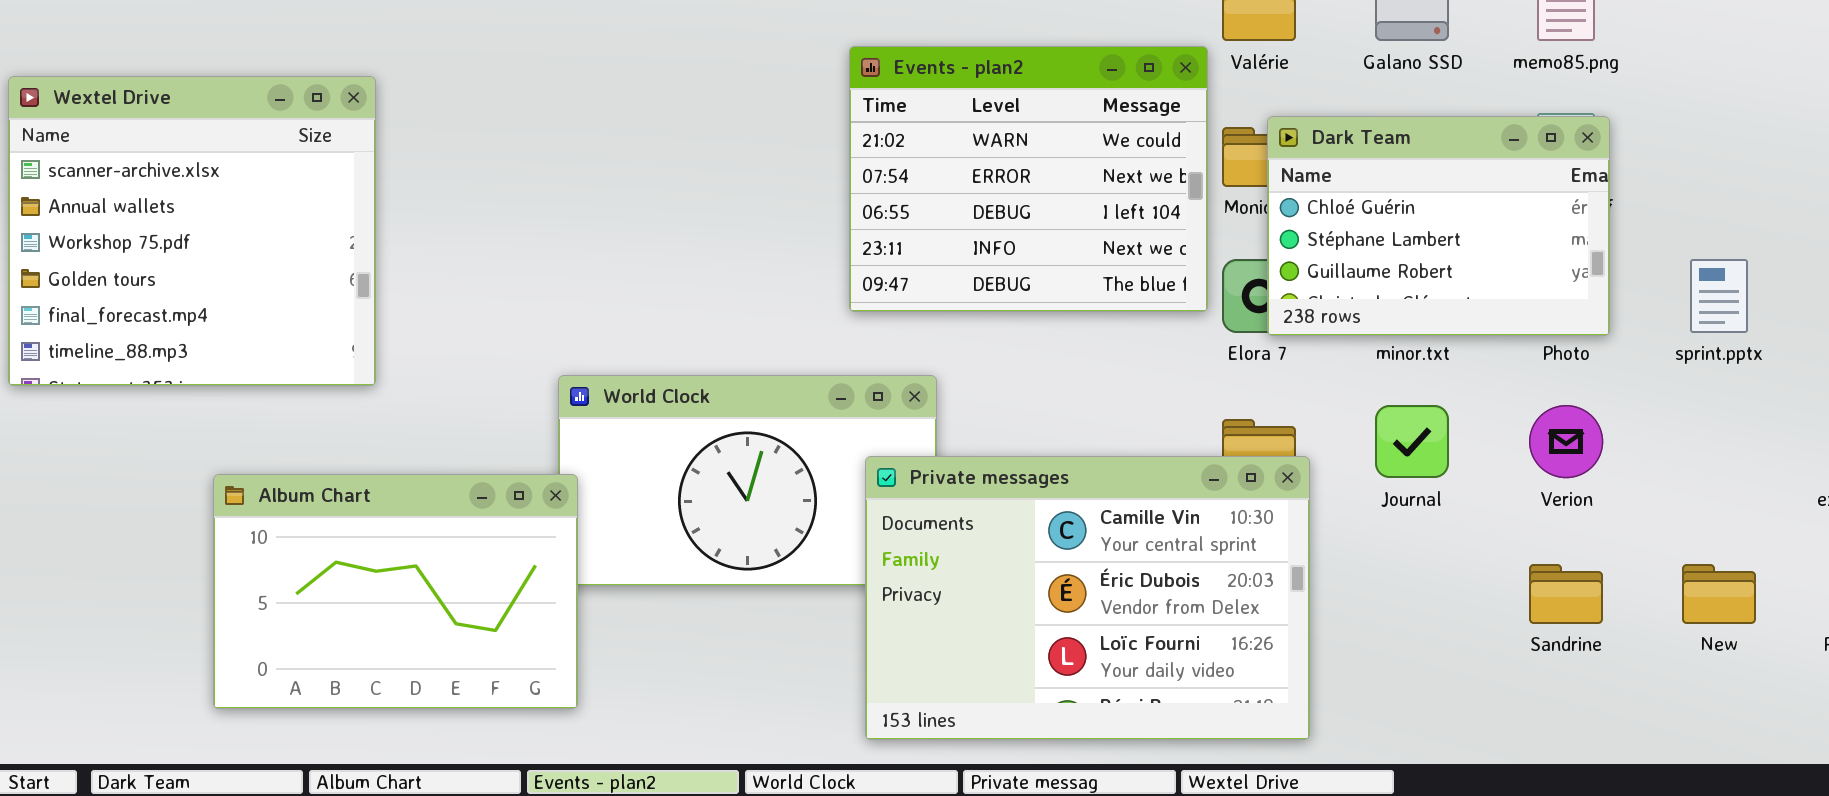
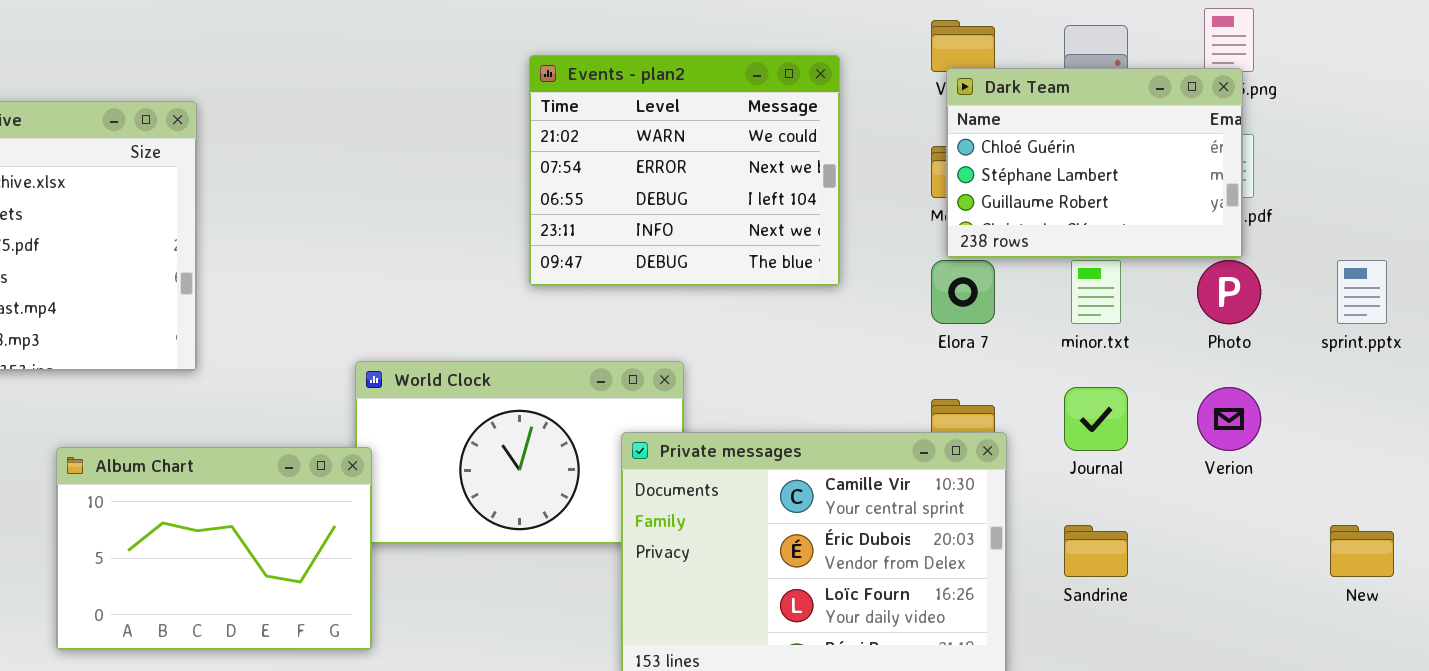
Events - plan2: [849,46,1208,312] -> [529,55,840,286], moved
Dark Team: [1267,116,1610,336] -> [946,68,1243,258], moved
Sandrine: [1529,564,1603,624] -> [1064,525,1128,577], moved

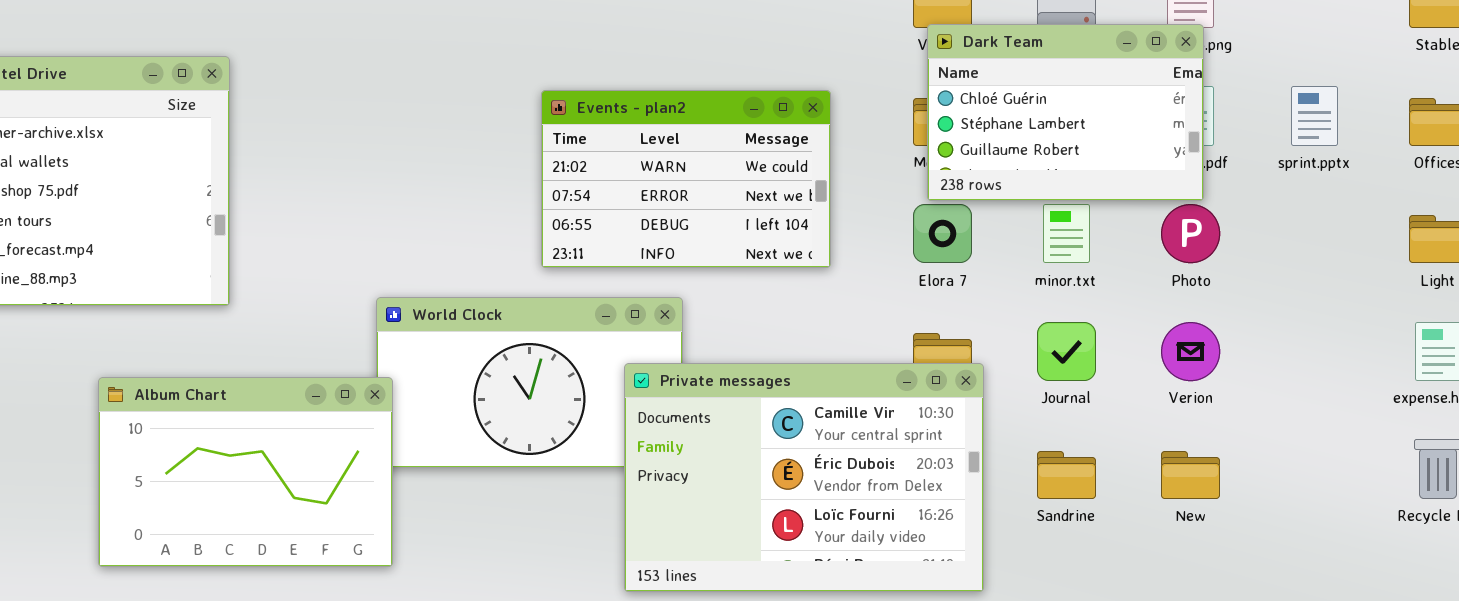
Events - plan2: [529,55,840,286] -> [541,90,831,268], moved, resized
sprint.pptx: [1337,260,1387,324] -> [1291,86,1338,146], moved
New: [1330,525,1394,577] -> [1161,451,1220,499], moved

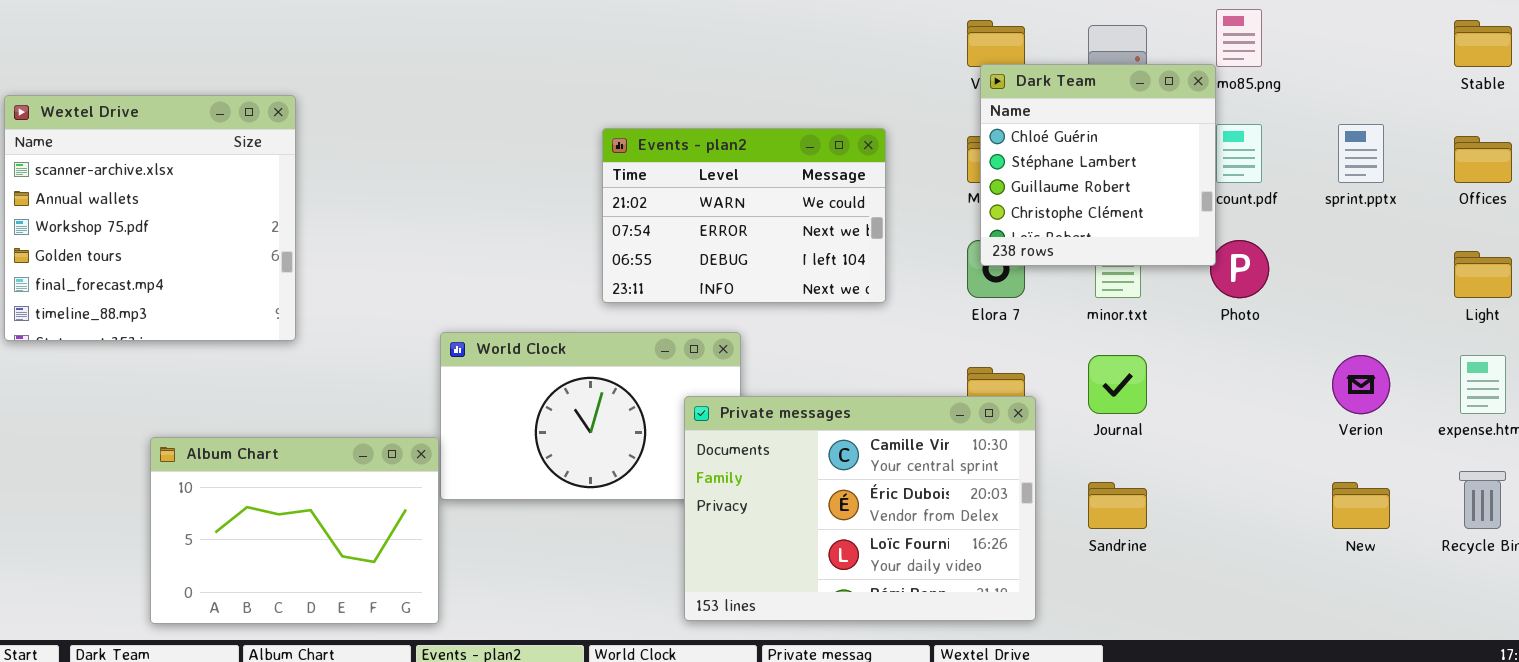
Dark Team: [927,24,1204,201] -> [980,64,1216,266], resized
Verion: [1161,322,1220,381] -> [1332,355,1390,414], moved
Album Chart: [98,377,393,567] -> [150,437,439,624], moved
New: [1161,451,1220,499] -> [1332,482,1390,529], moved

